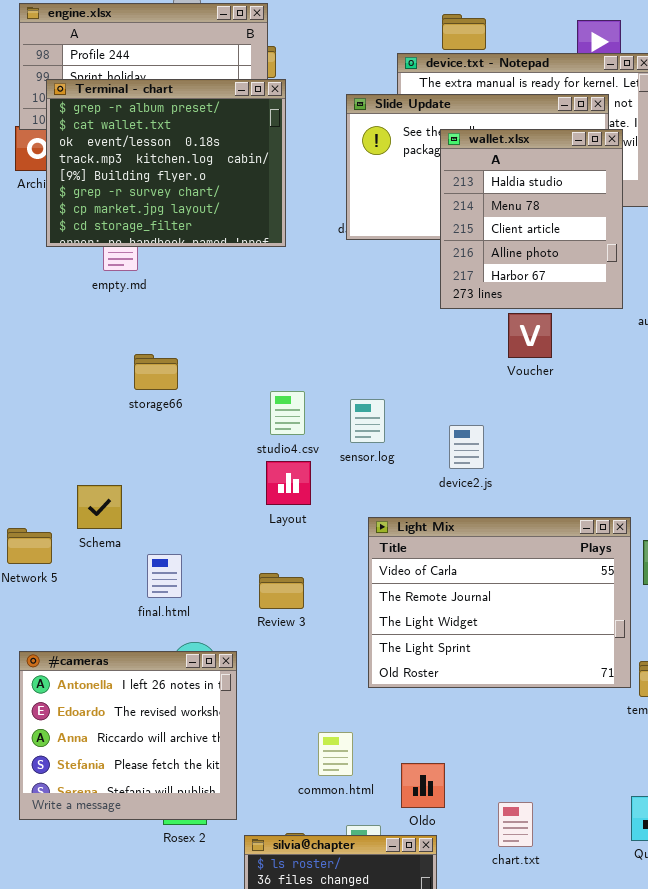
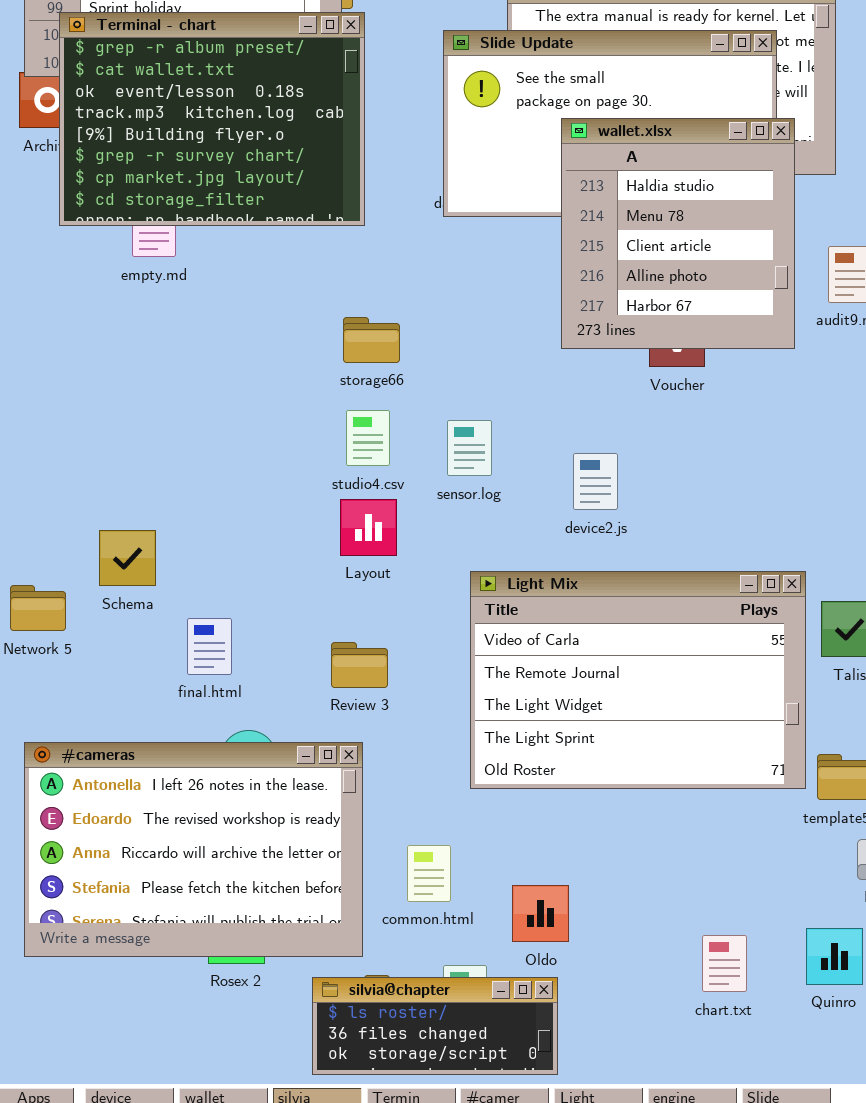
wallet.xlsx: [440,129,623,309] -> [561,118,795,349], moved
storage66: [134,354,178,390] -> [343,317,400,363], moved
#cameras: [19,651,237,820] -> [24,742,363,957], resized
chart.txt: [498,802,533,847] -> [702,935,747,992], moved

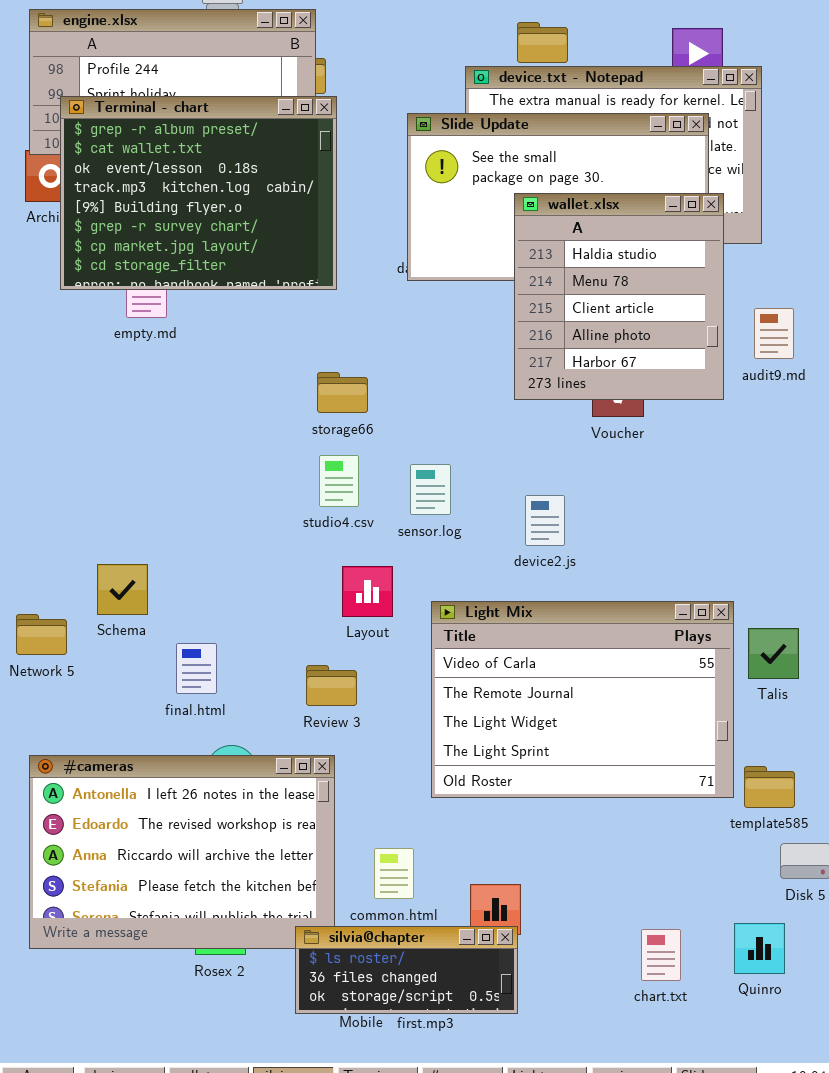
Layout: [340,499,397,556] -> [342,566,393,617], moved
silvia@chapter: [312,977,558,1075] -> [295,926,518,1014], moved

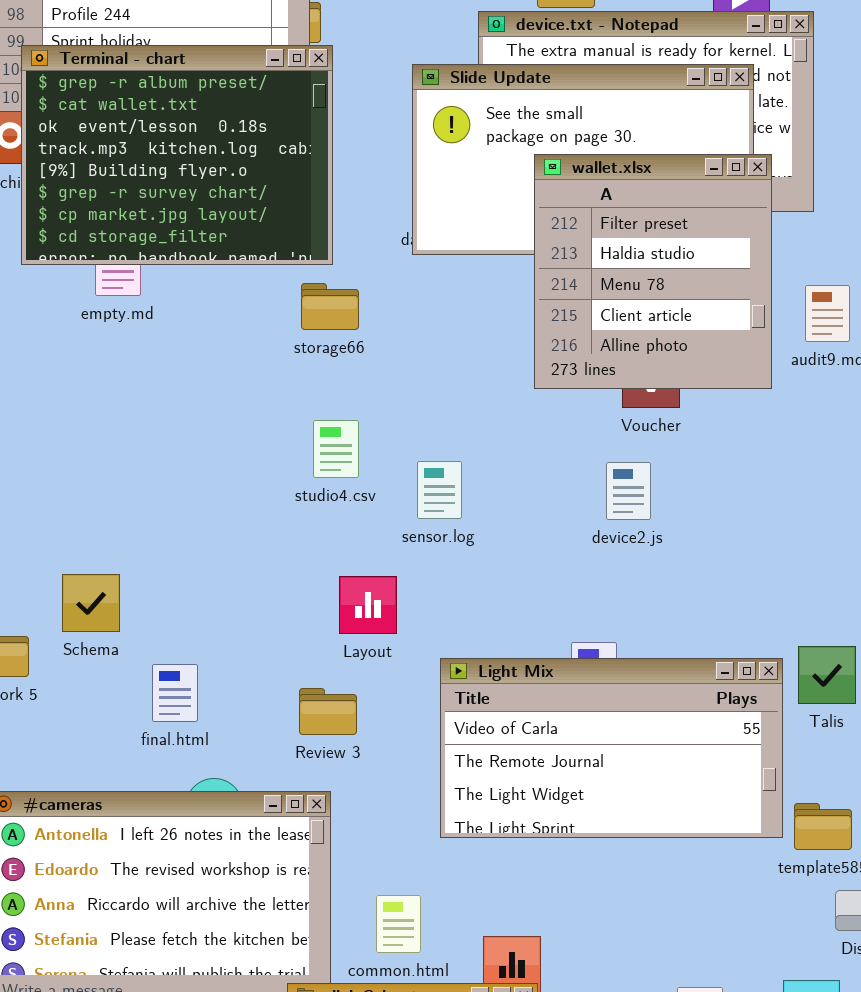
wallet.xlsx: [514,193,724,400] -> [534,154,772,389], scrolled up 1 row
storage66: [317,372,368,413] -> [301,283,359,330], moved
studio4.csv: [319,455,359,507] -> [313,420,359,478], moved
device2.js: [525,495,565,546] -> [606,462,651,520], moved
Light Mix: [431,601,734,798] -> [440,658,783,838], resized

